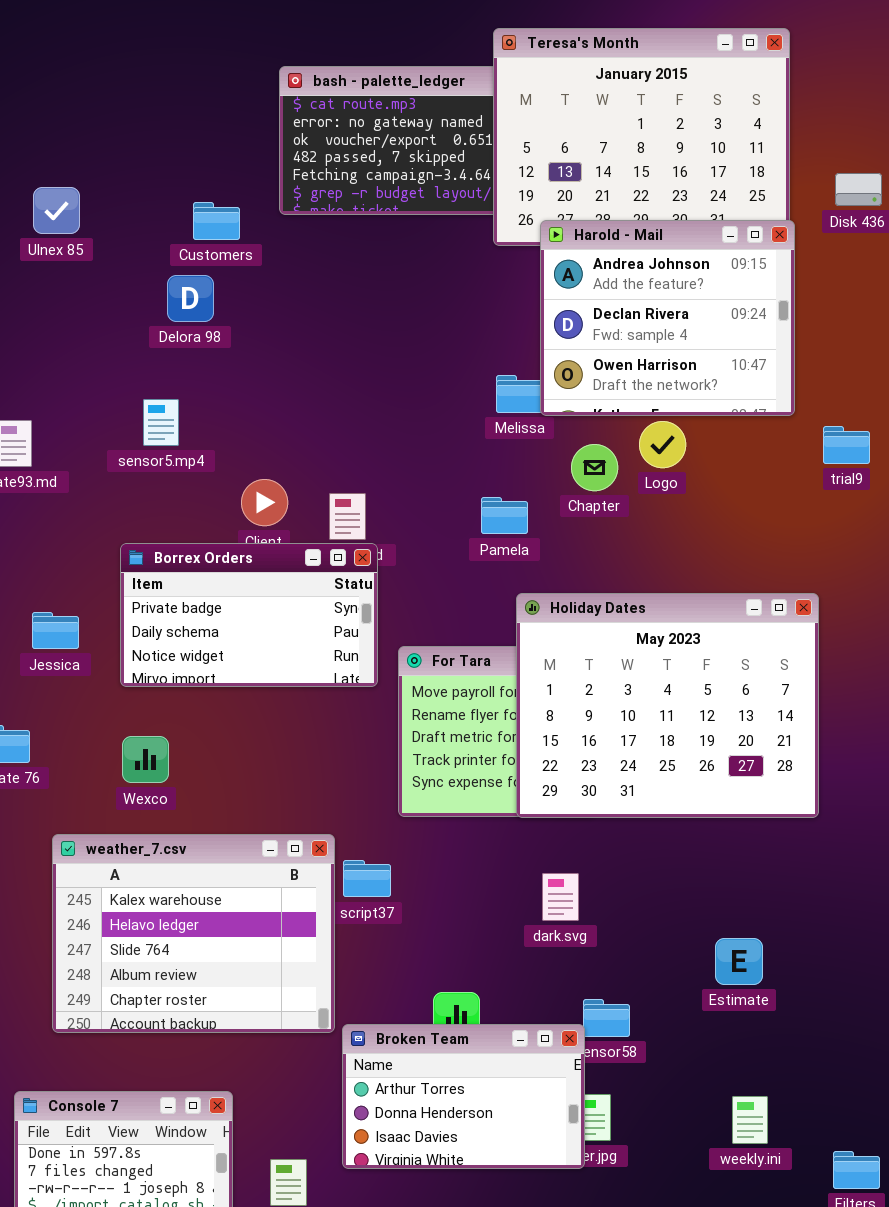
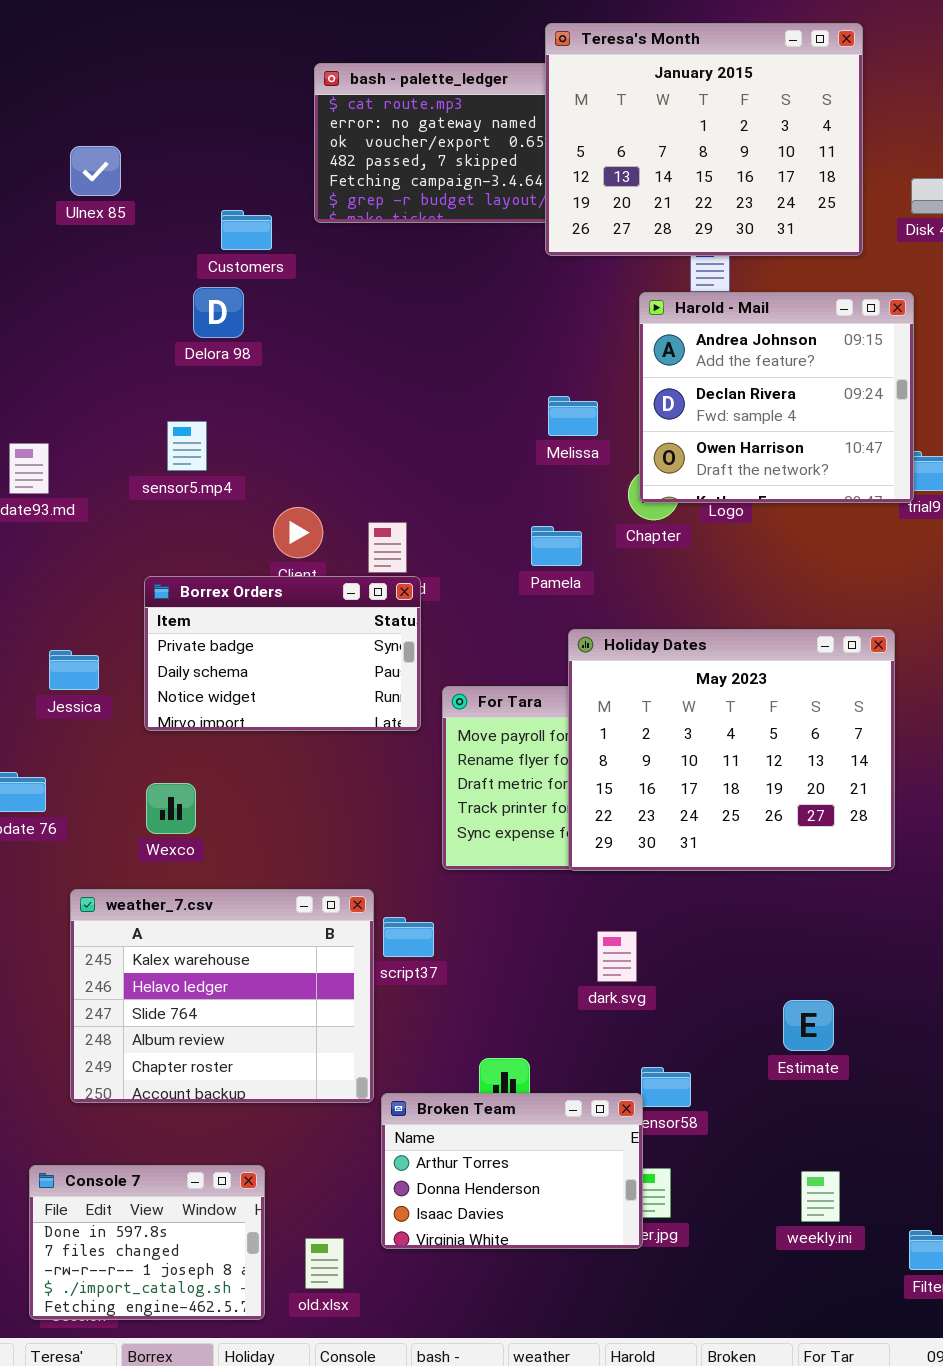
Ulnex 85: [33,187,80,234] -> [70,146,121,196], moved
Harold - Mail: [540,220,795,416] -> [639,292,914,503], moved

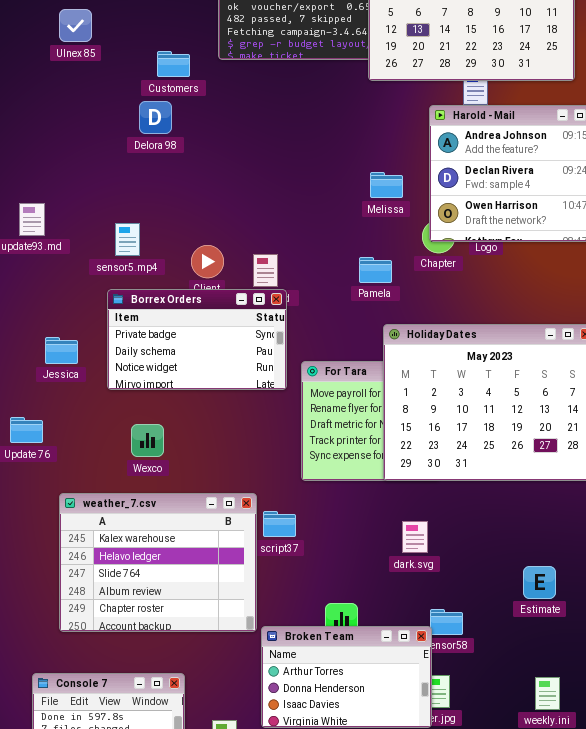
sensor5.mp4: [167,421,207,471] -> [115,223,140,256], moved
Wexco: [146,783,196,834] -> [131,424,164,457], moved

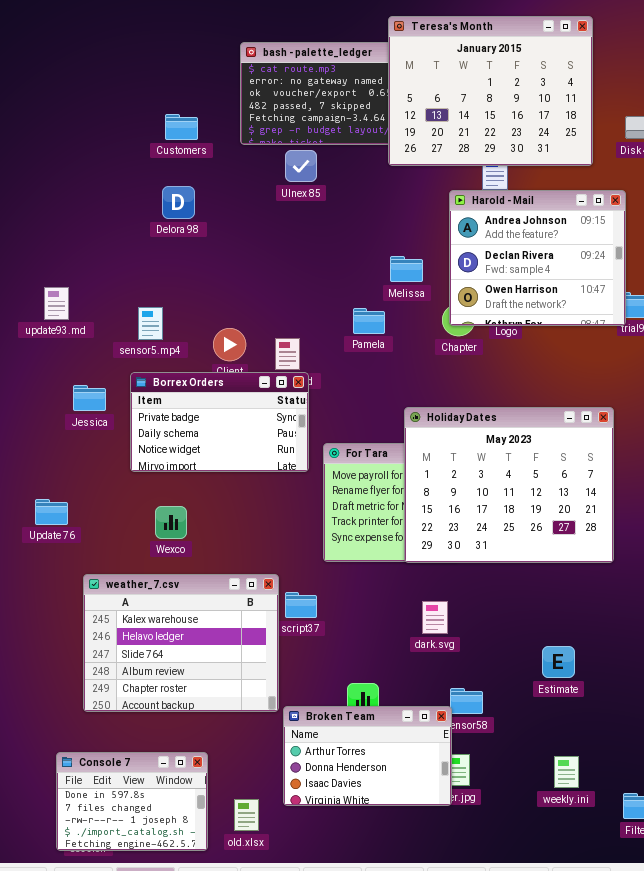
Ulnex 85: [59,9,92,42] -> [285,150,317,182], moved
Customers: [157,51,190,77] -> [165,114,198,140], moved
Pamela: [359,257,392,283] -> [353,308,385,334], moved
Jessica: [45,337,78,364] -> [73,385,106,411], moved

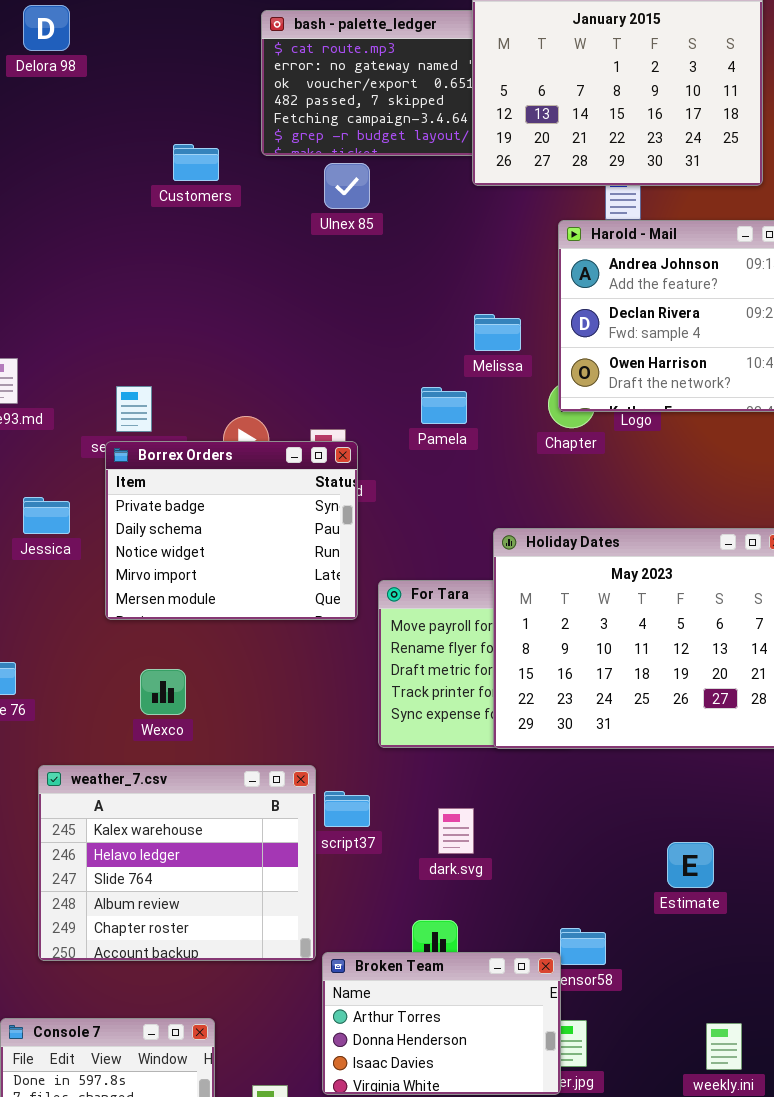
Customers: [165,114,198,140] -> [173,144,219,181], moved
Delora 98: [162,186,195,219] -> [23,5,70,51], moved
Borrex Orders: [130,372,309,472] -> [105,441,358,620], resized
dark.svg: [422,601,448,634] -> [438,808,474,854], moved
Estimate: [542,646,575,678] -> [667,842,714,888], moved

